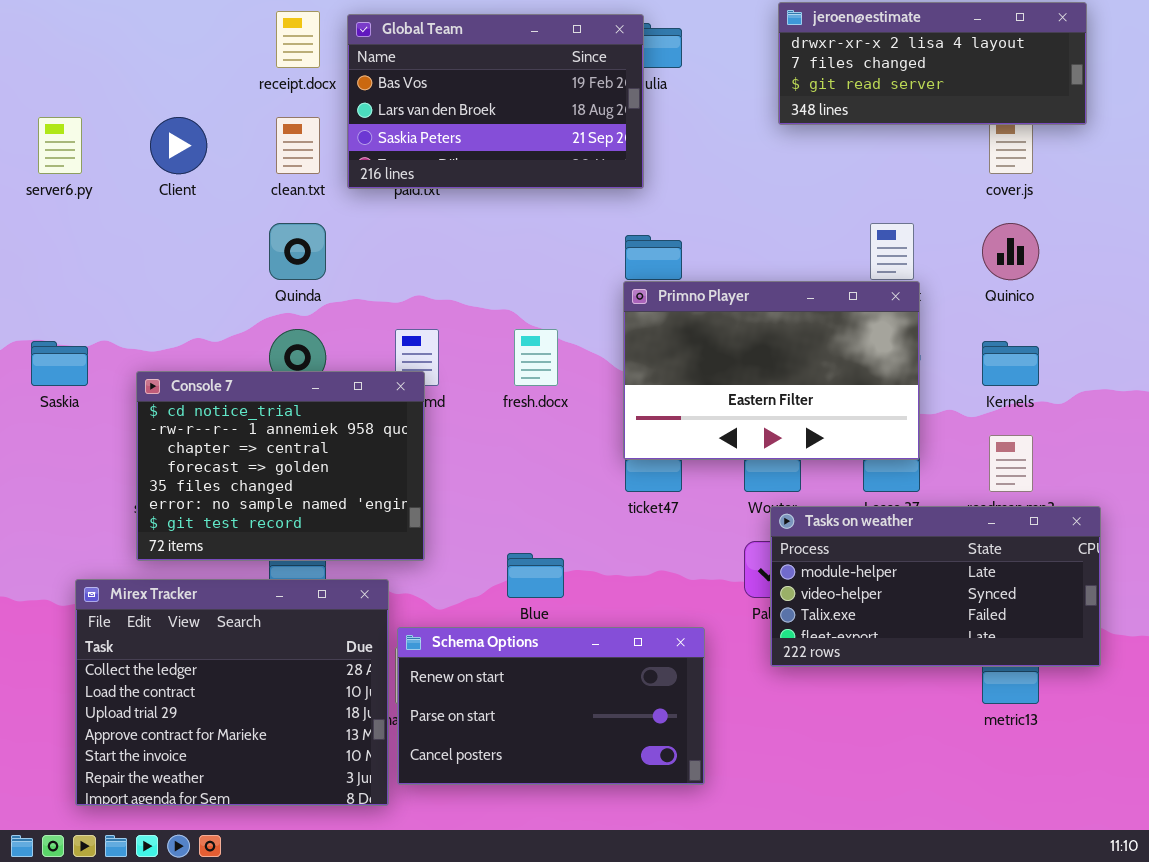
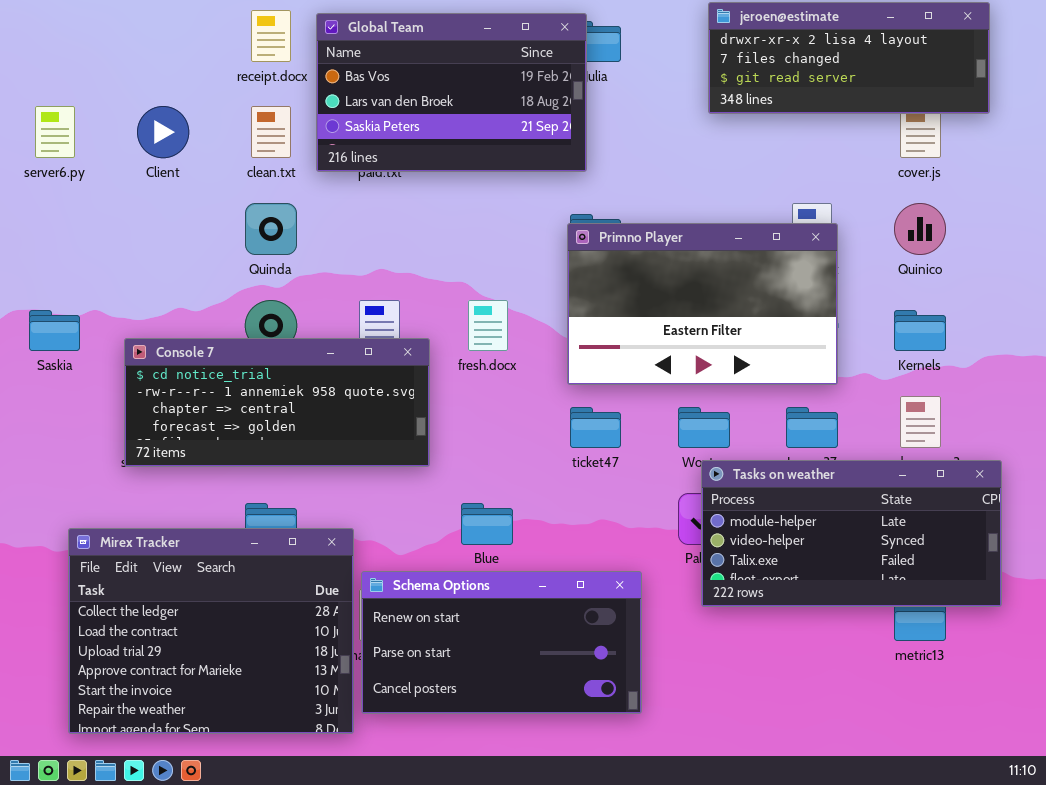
Primno Player: [623,281,920,460] -> [567,223,838,385], moved
Console 7: [136,371,425,561] -> [124,338,430,467], resized

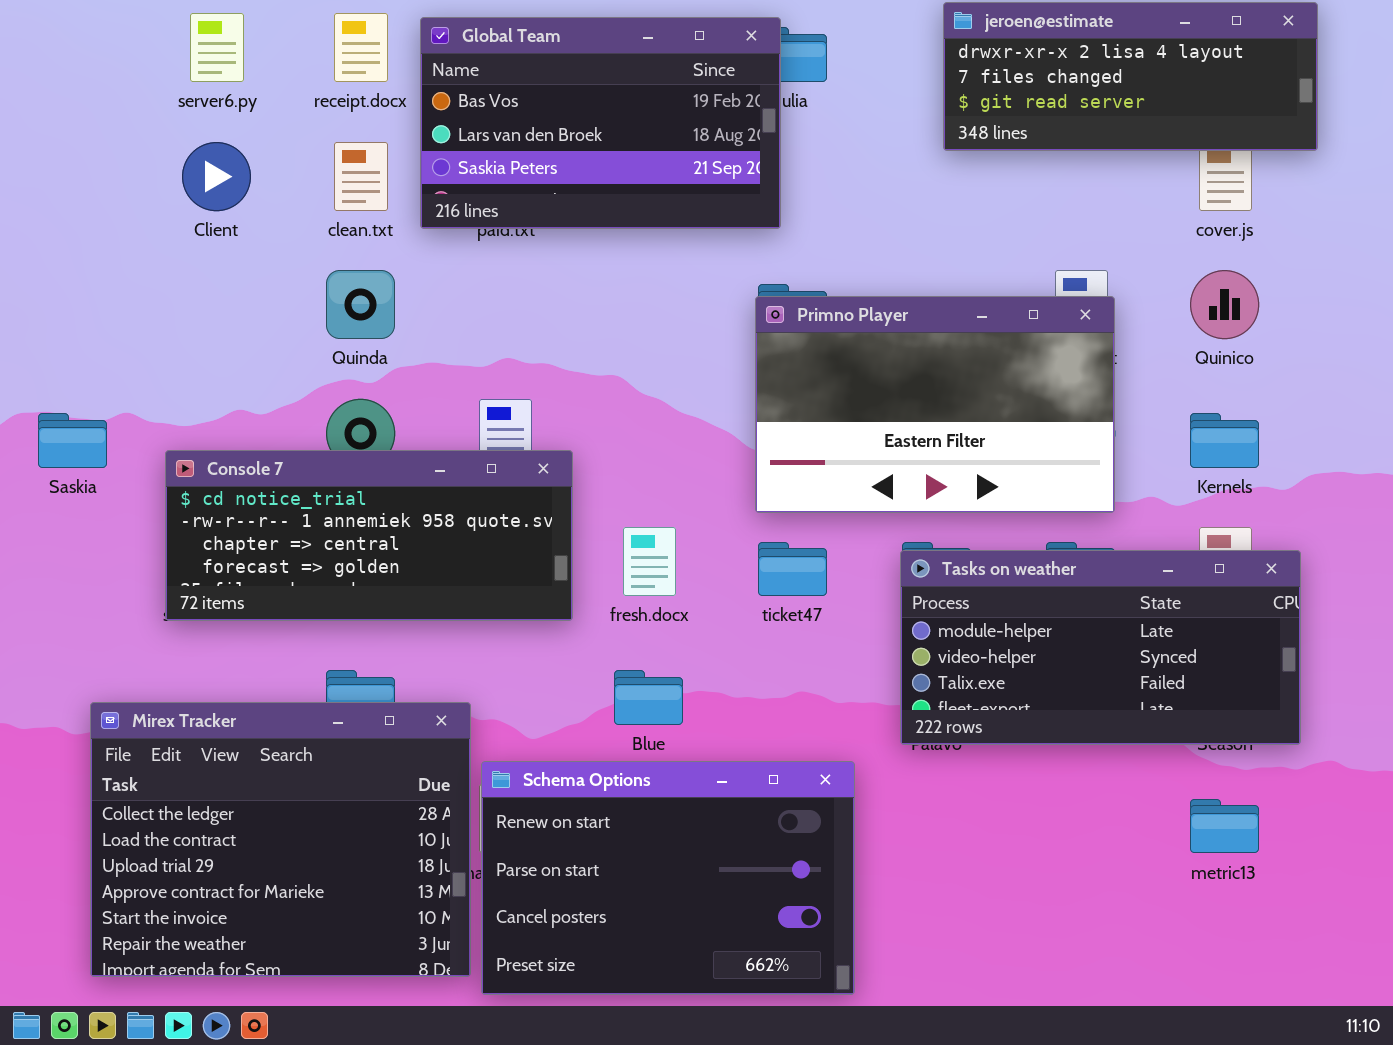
server6.py: [35,106,75,158] -> [190,13,244,82], moved
fresh.docx: [468,300,508,351] -> [623,527,676,596], moved
Tasks on weather: [701,460,1002,607] -> [900,550,1301,745], moved
Schema Options: [361,571,642,714] -> [481,761,855,995], resized

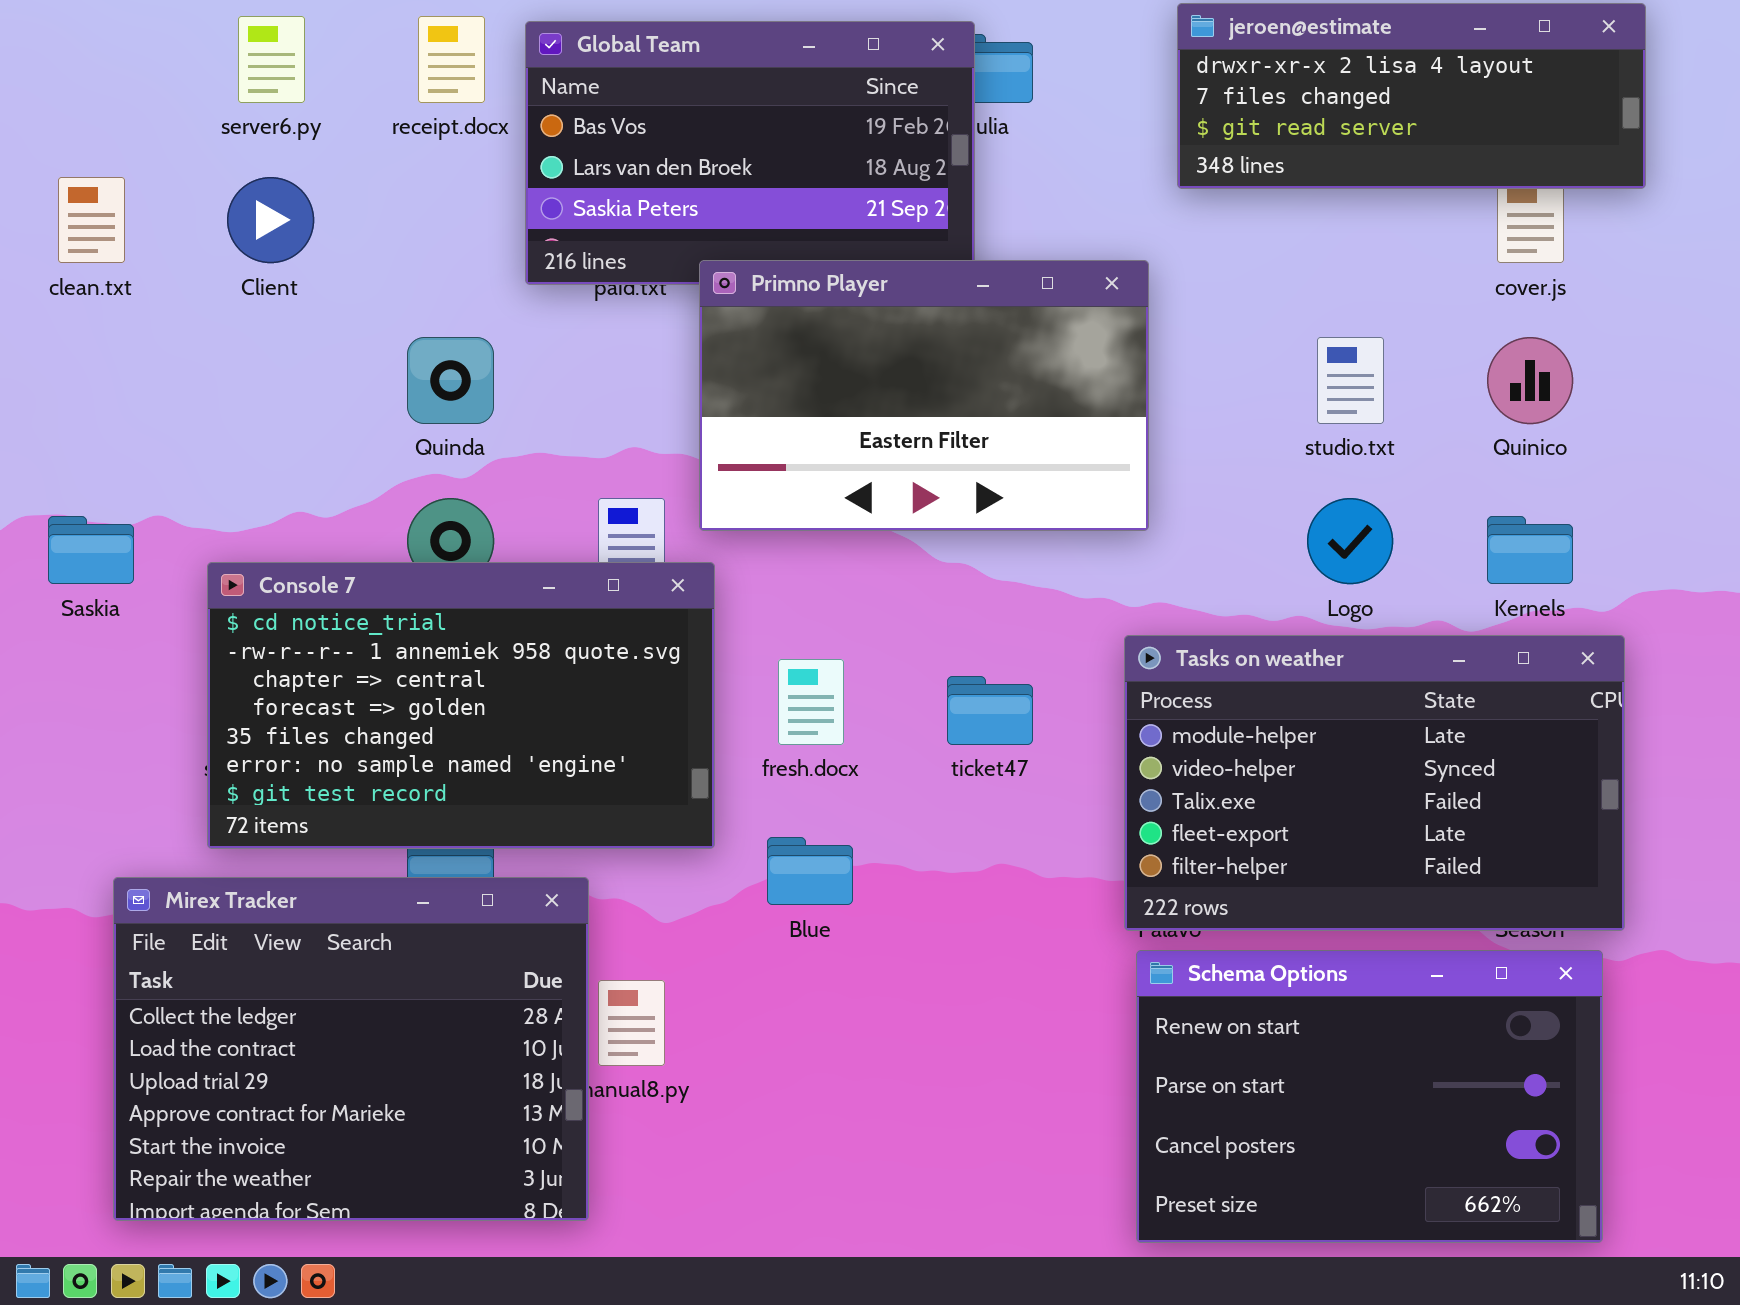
clean.txt: [334,142,388,211] -> [58,177,125,263], moved
Primno Player: [755,296,1115,513] -> [699,260,1149,531], moved
Console 7: [165,450,573,621] -> [207,562,715,849], resized
Tasks on weather: [900,550,1301,745] -> [1124,635,1625,931], resized
Schema Options: [481,761,855,995] -> [1136,950,1603,1243], moved

